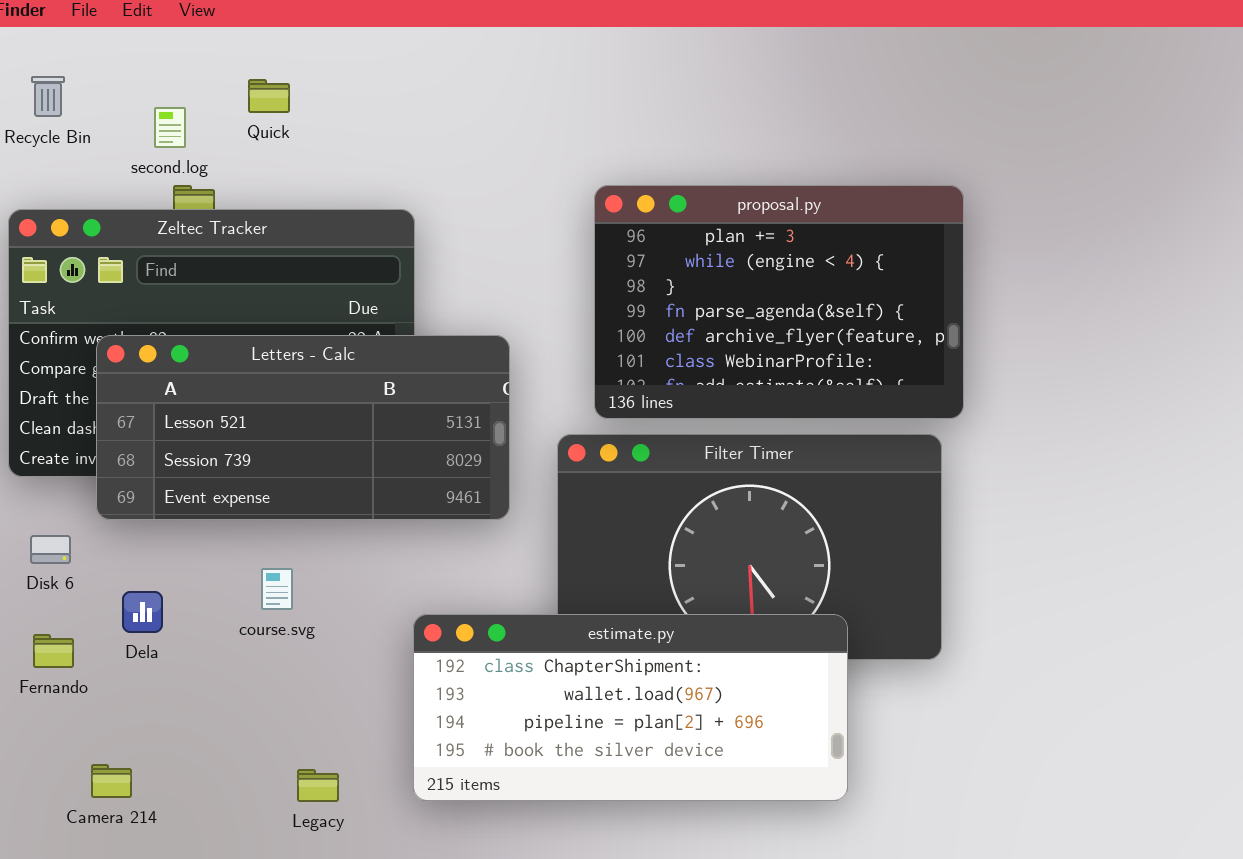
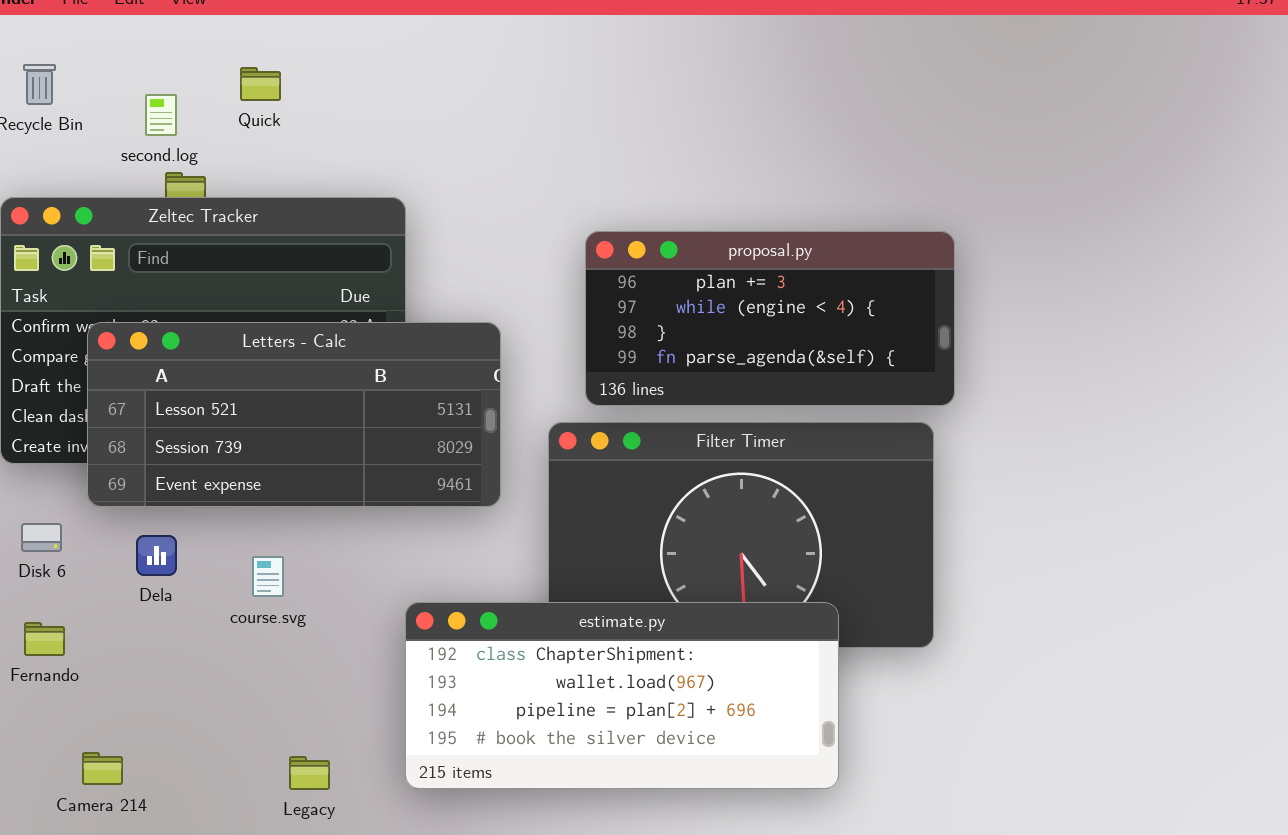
proposal.py: [594,185,964,419] -> [585,231,955,406], resized
Dela: [122,591,163,633] -> [136,535,177,576], moved

